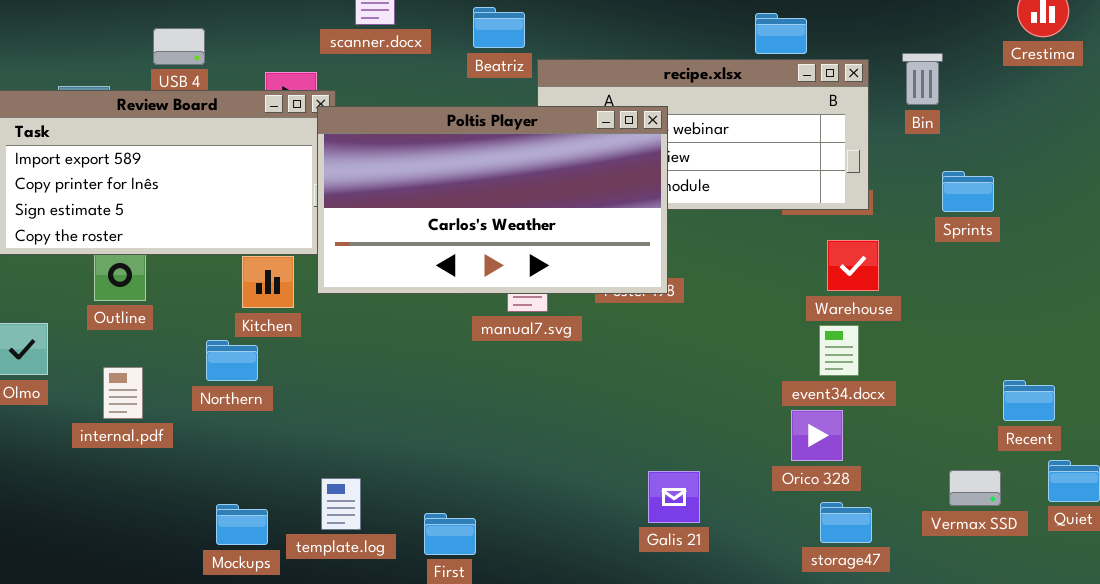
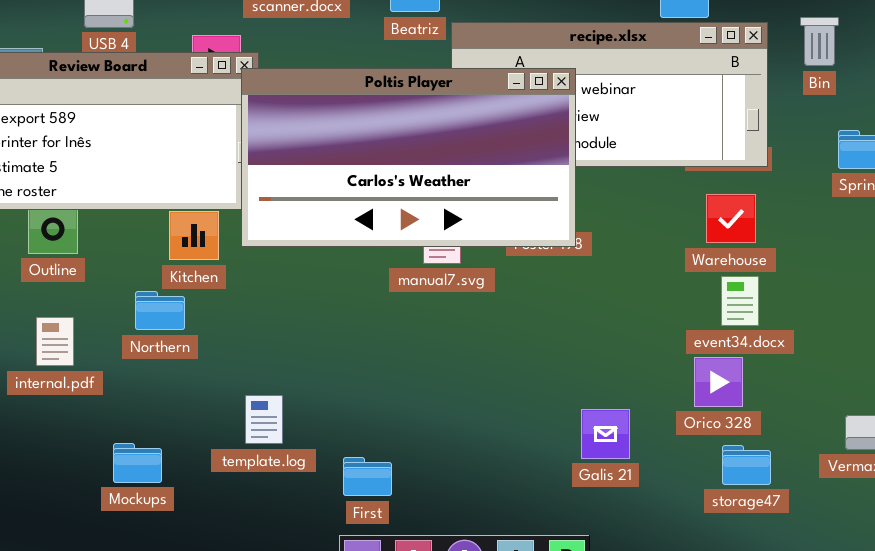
Warehouse: [827,240,879,291] -> [706,194,756,243], moved
Galis 21: [648,471,700,523] -> [581,409,630,459], moved
template.log: [321,478,361,530] -> [245,395,283,444], moved
Mockups: [216,504,268,545] -> [113,443,162,483], moved

